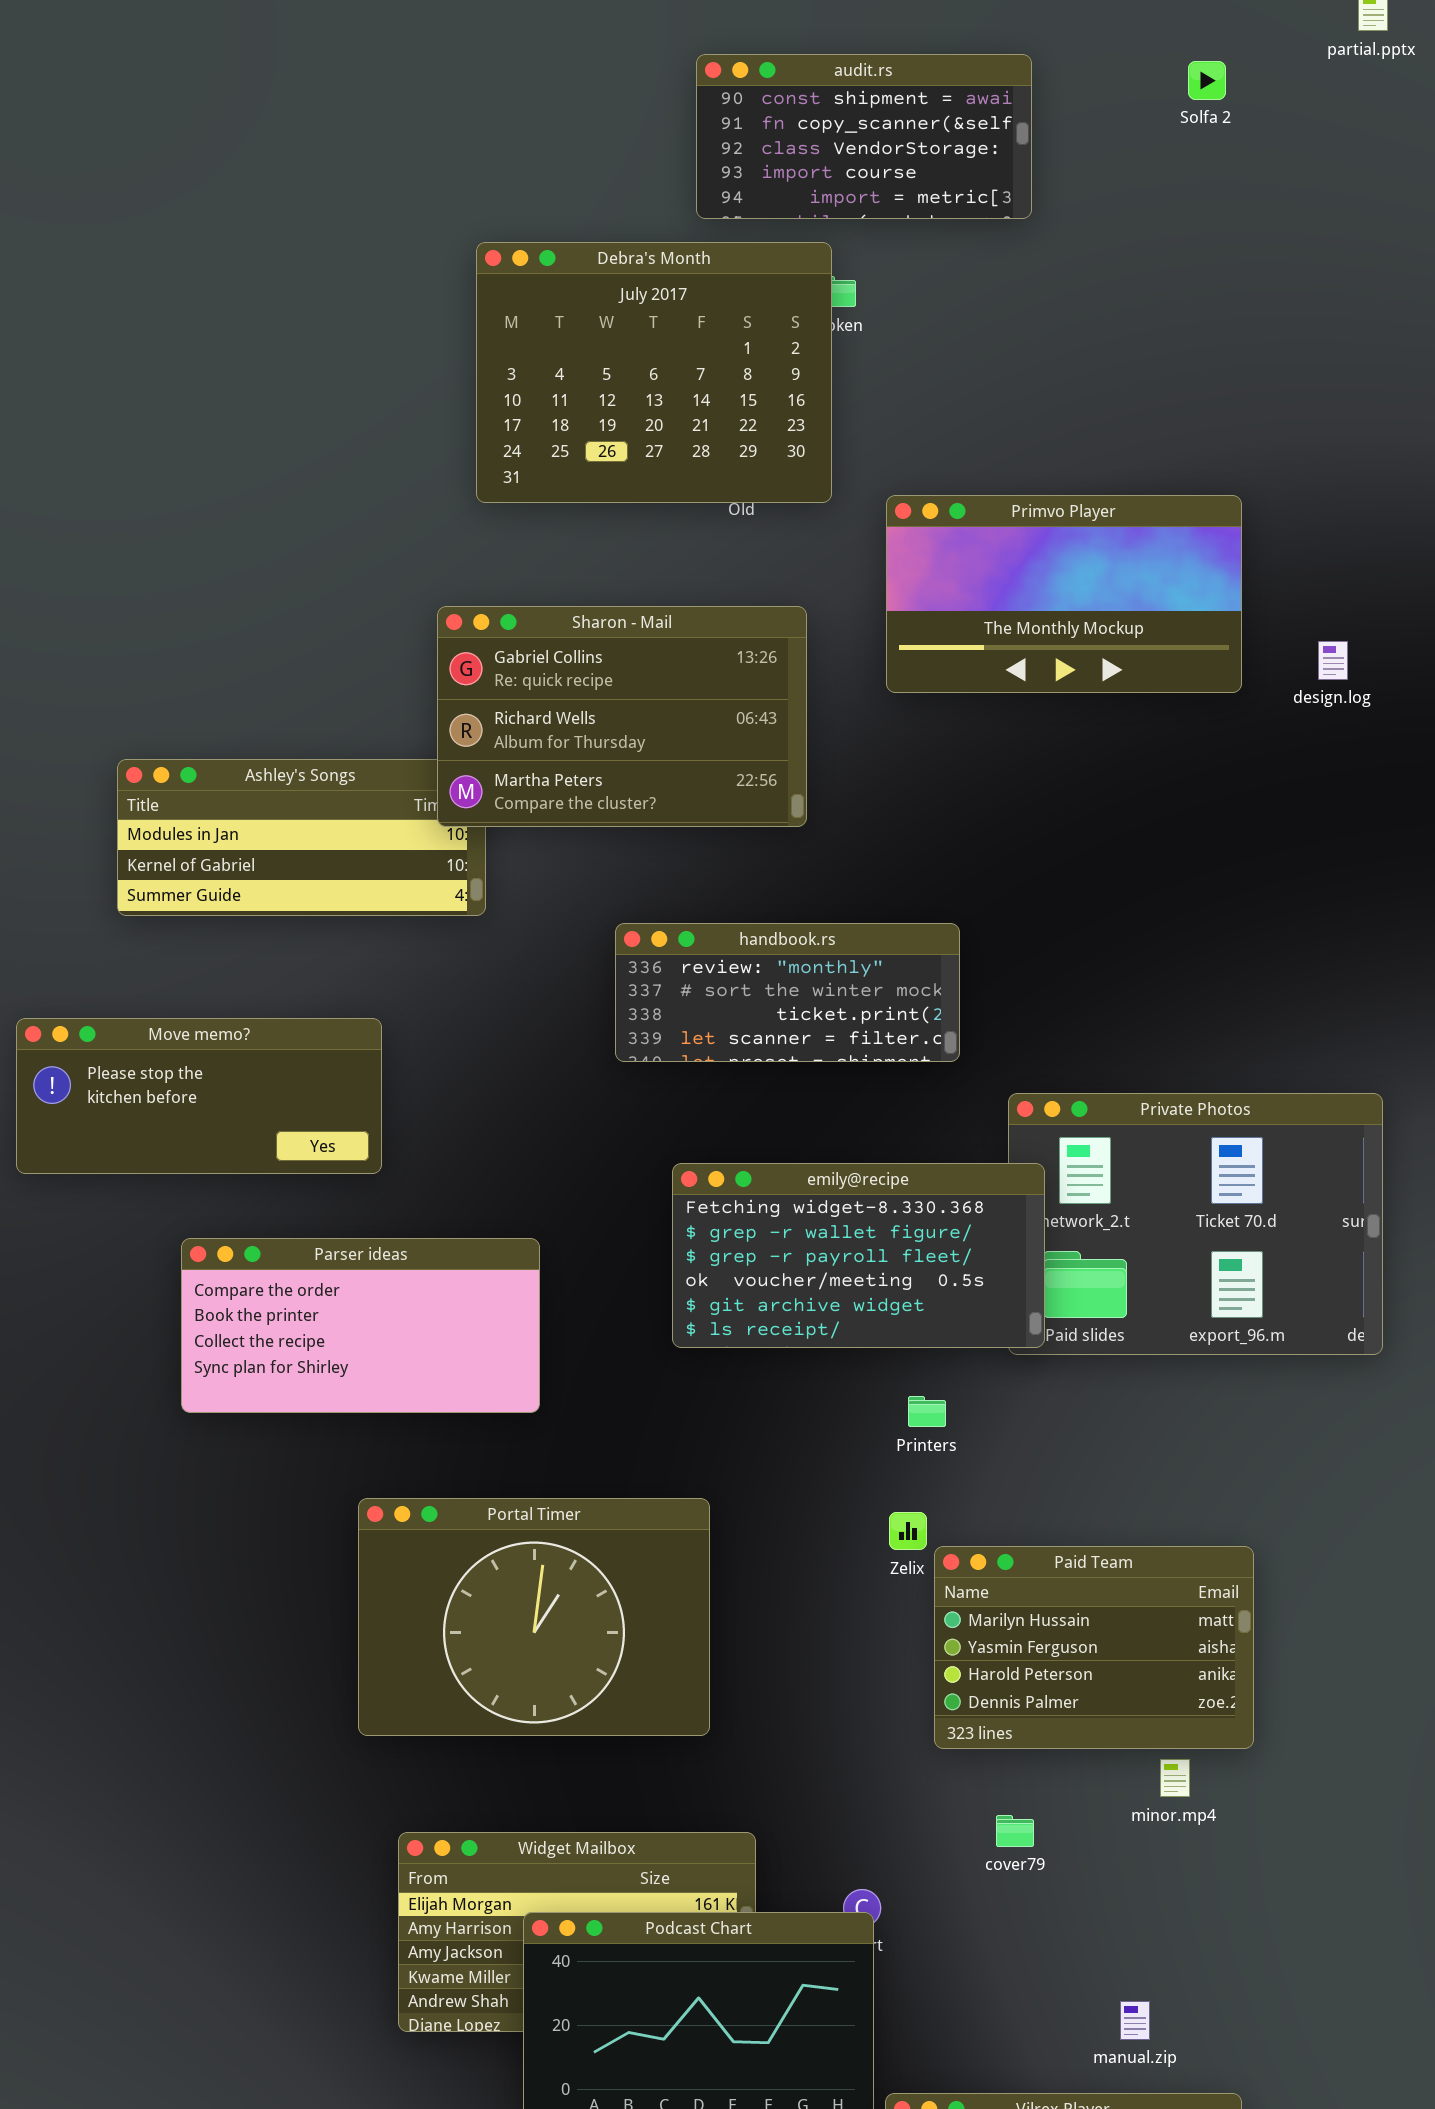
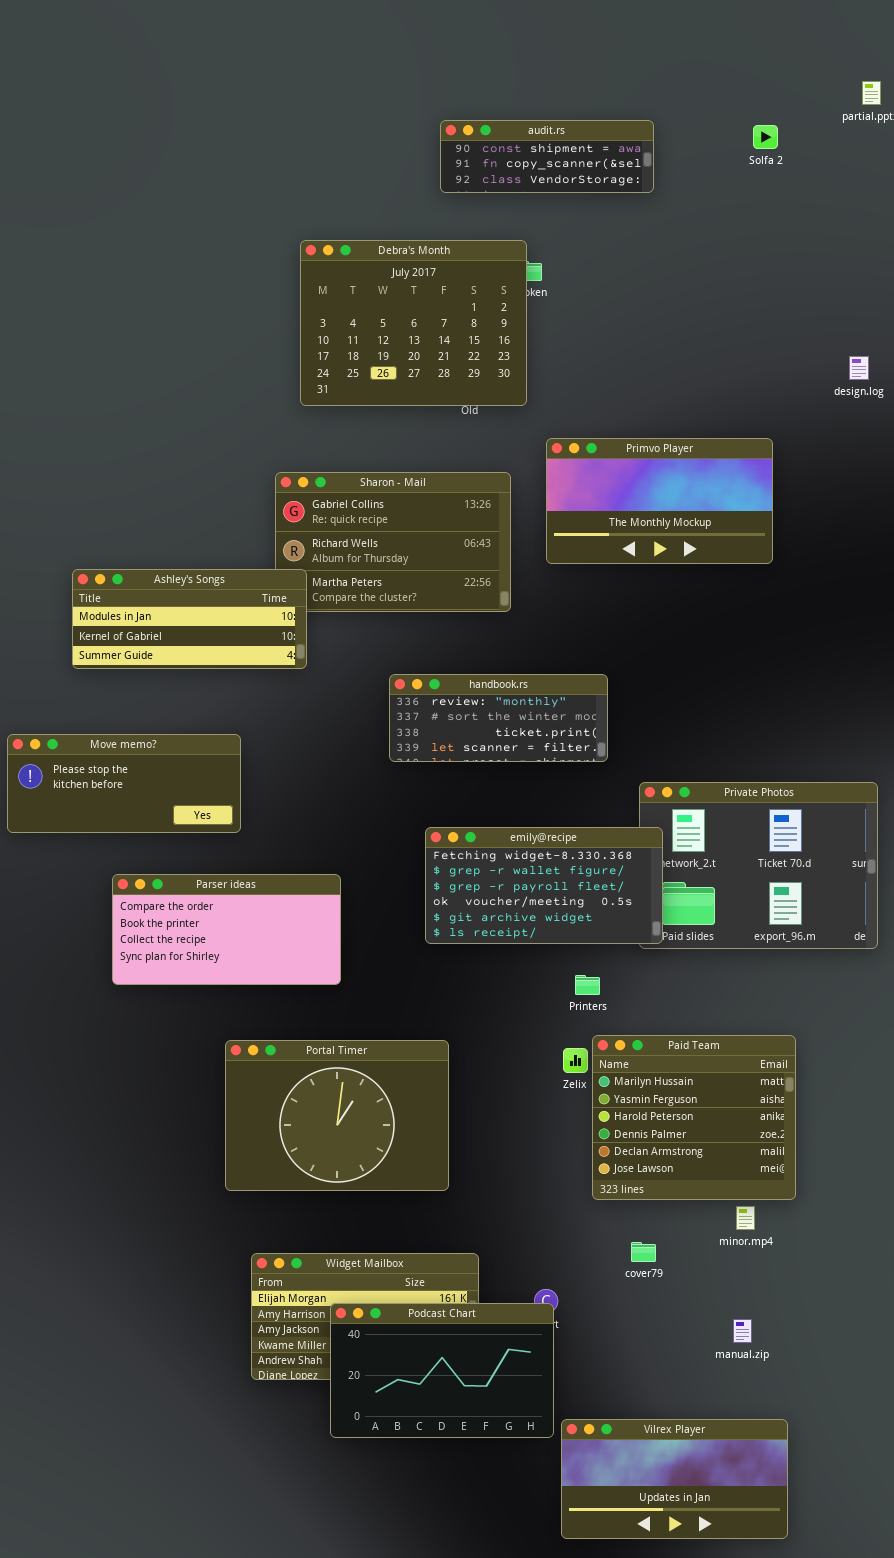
audit.rs: [696,54,1032,219] -> [440,120,654,193], resized
Primvo Player: [886,495,1242,693] -> [546,438,773,564], moved
design.log: [1318,641,1348,680] -> [849,356,869,380], moved
Ashley's Songs: [117,759,486,916] -> [72,569,307,669], raised
Paid Team: [934,1546,1254,1749] -> [592,1035,796,1200], resized
manual.zip: [1120,2001,1150,2040] -> [733,1319,752,1343], moved

